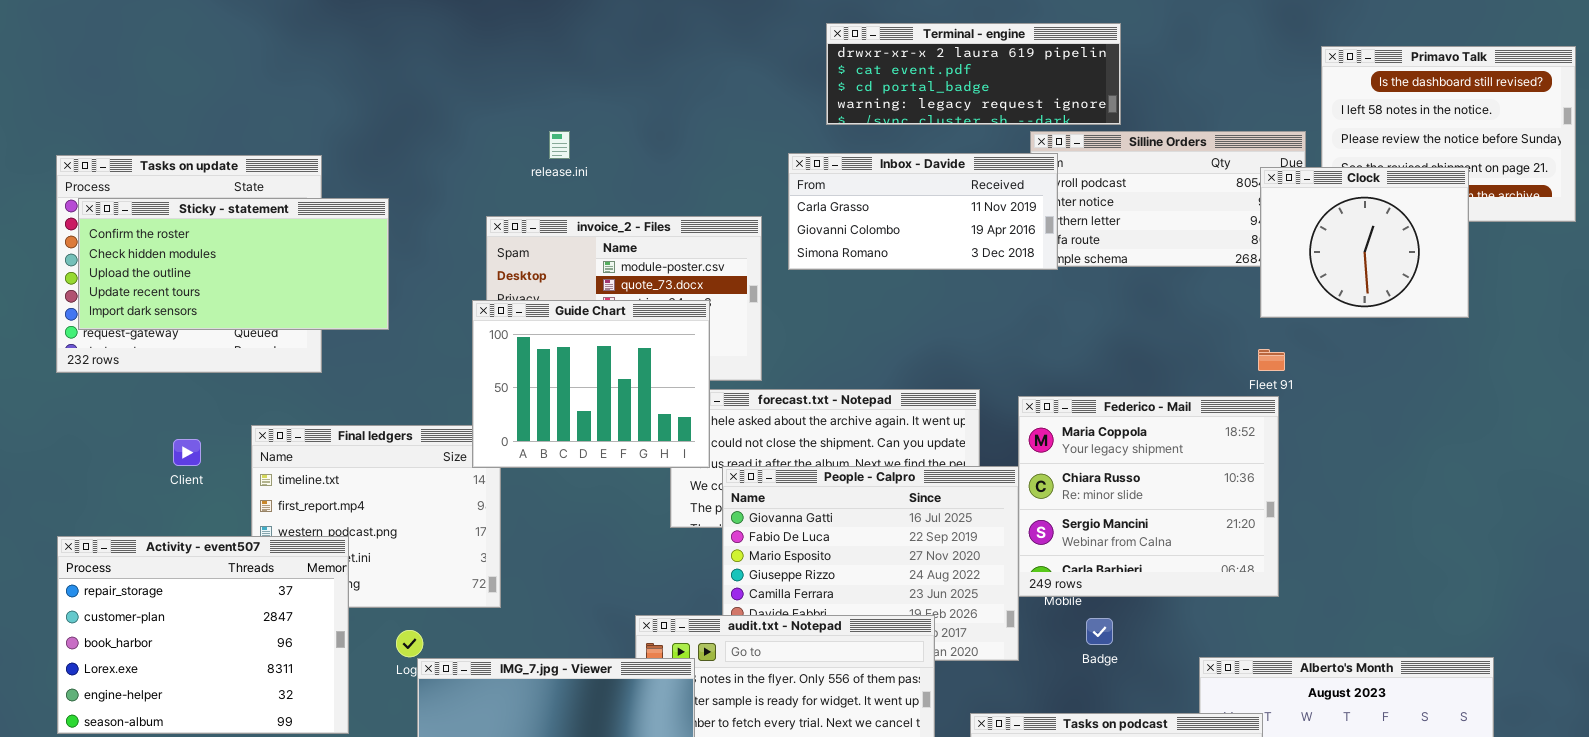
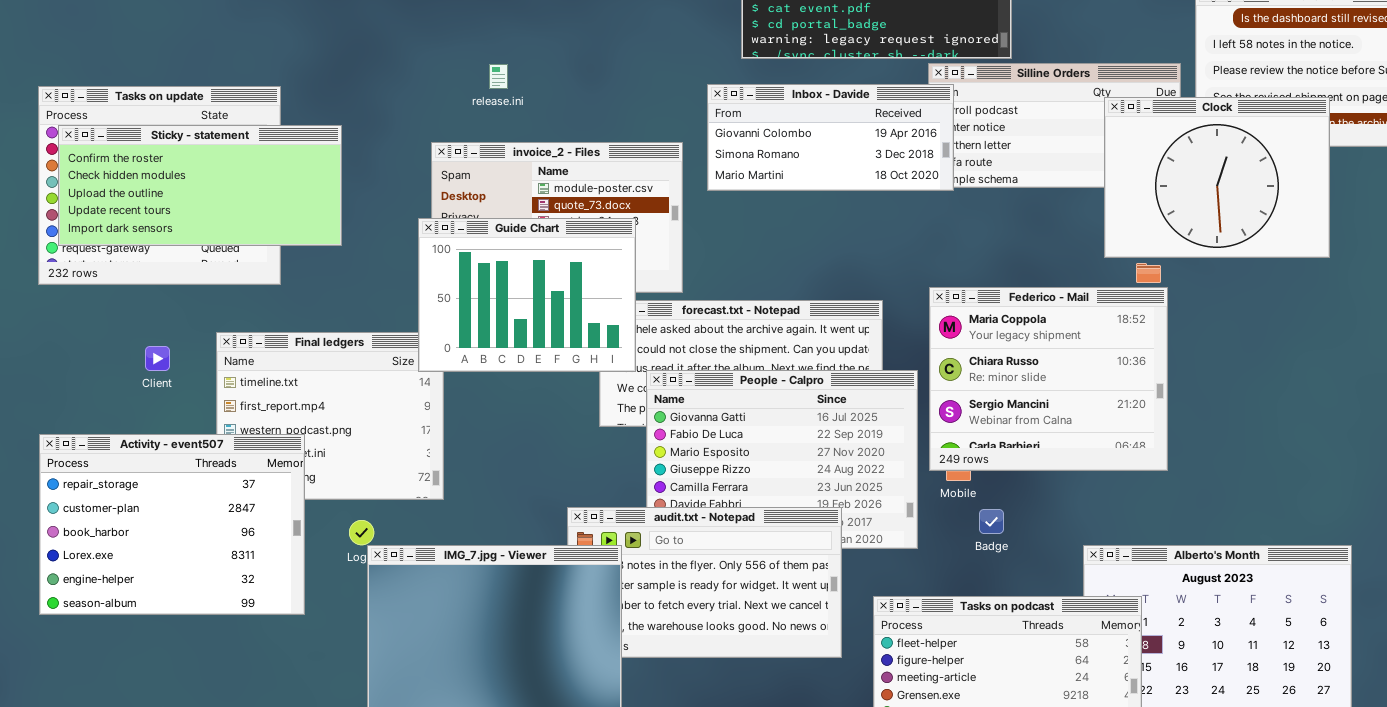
Inbox - Davide: [788,153,1058,270] -> [707,84,954,191], scrolled down 1 row
Clock: [1260,167,1469,318] -> [1104,97,1330,258], resized
Federico - Mail: [1018,396,1279,597] -> [929,287,1168,471], moved

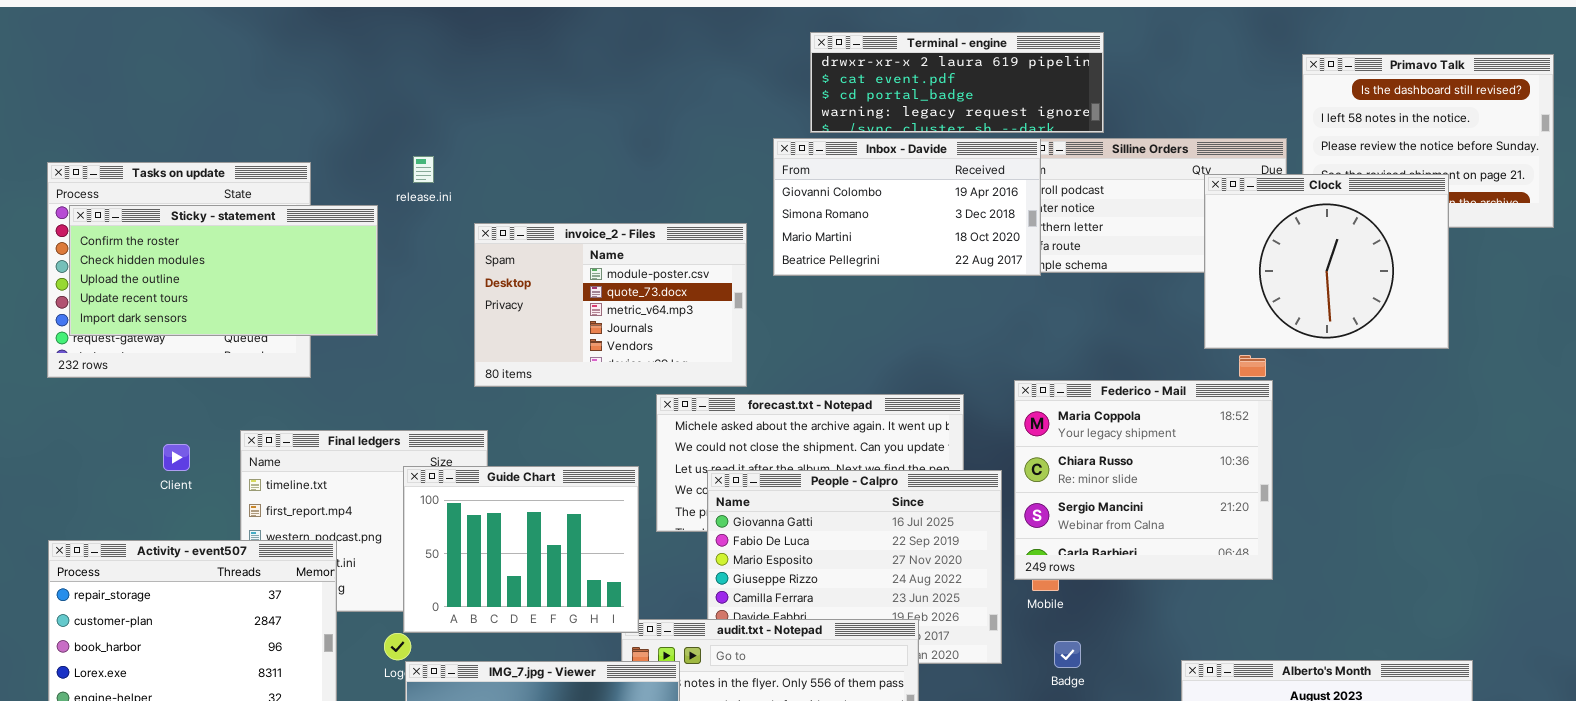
release.ini: [489,64,508,89] -> [413,156,434,183], moved
Inbox - Davide: [707,84,954,191] -> [773,138,1041,276], resized
Guide Chart: [418,218,636,372] -> [403,466,639,633], moved
Badge: [979,509,1004,534] -> [1054,641,1081,668], moved

